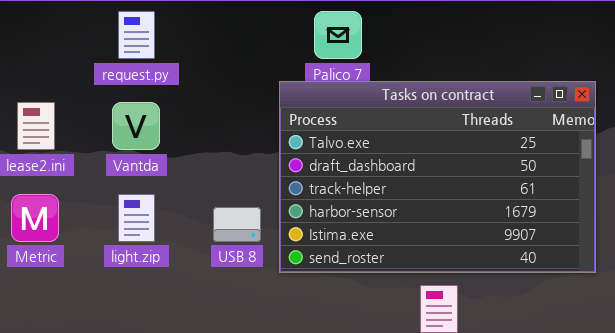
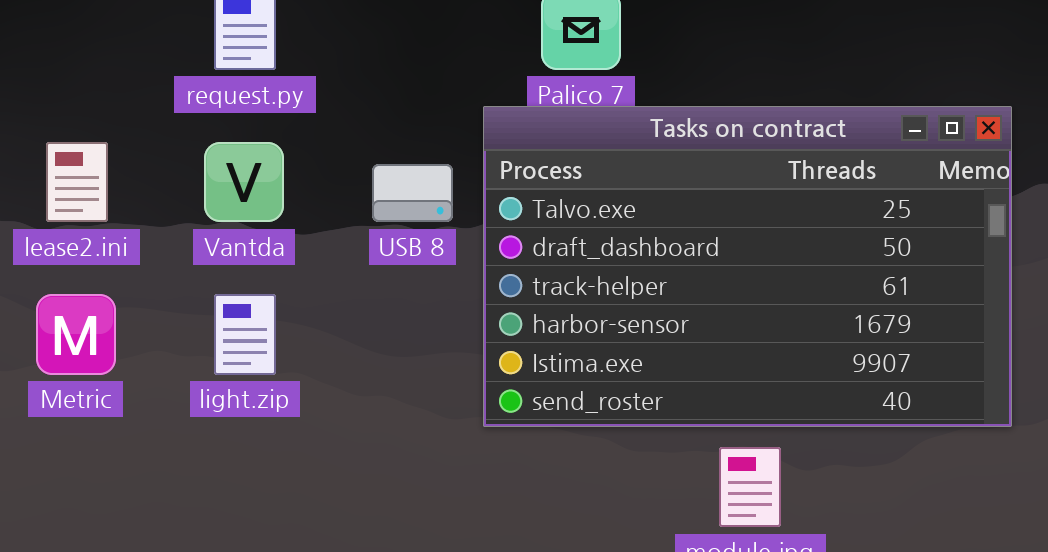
USB 8: [213,207,261,242] -> [372,164,453,222], moved

